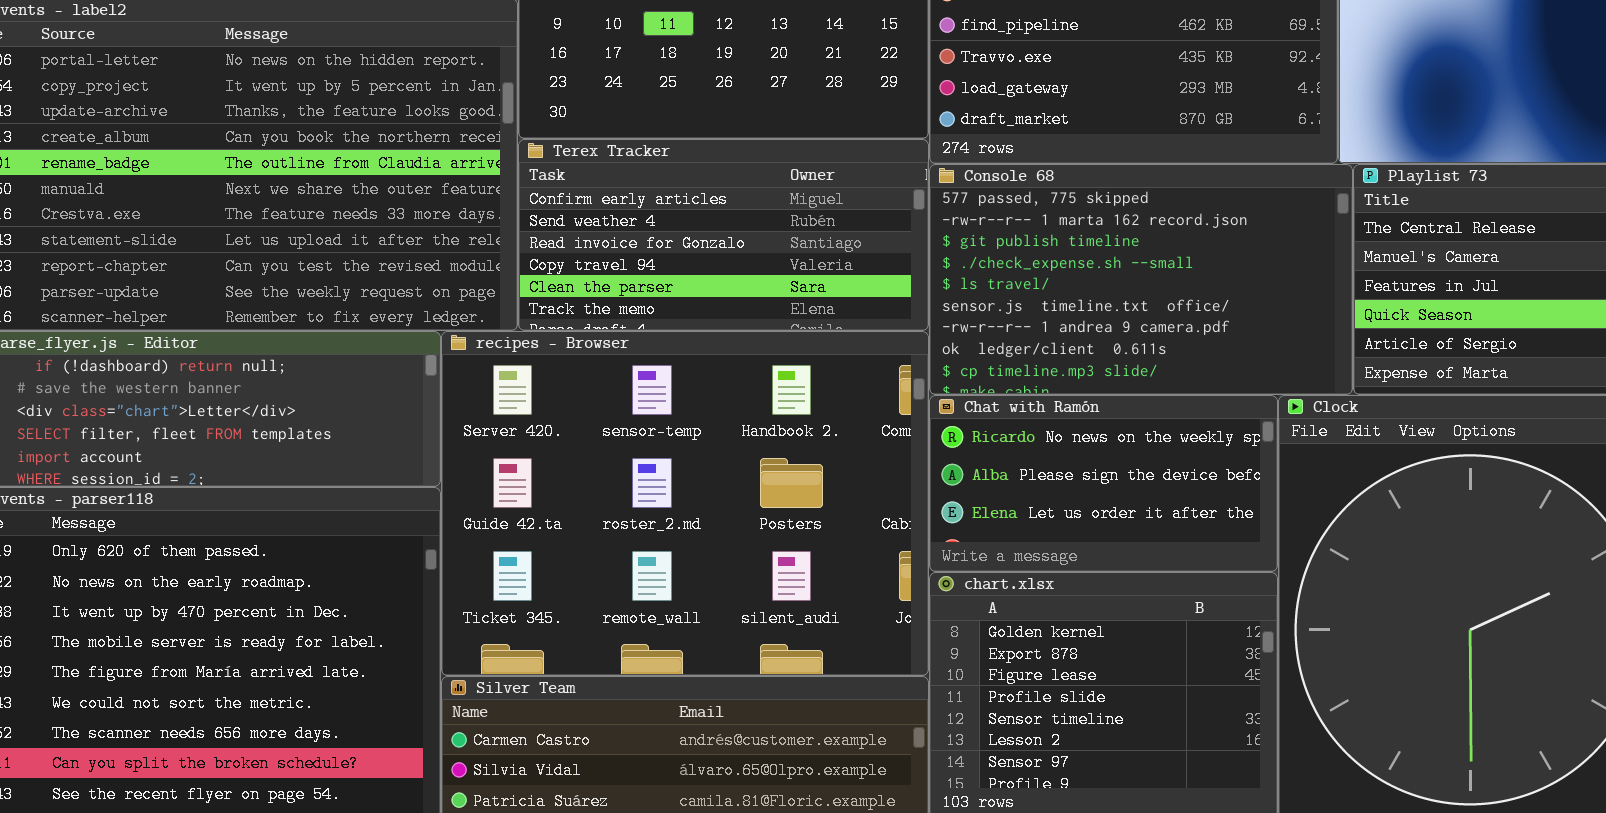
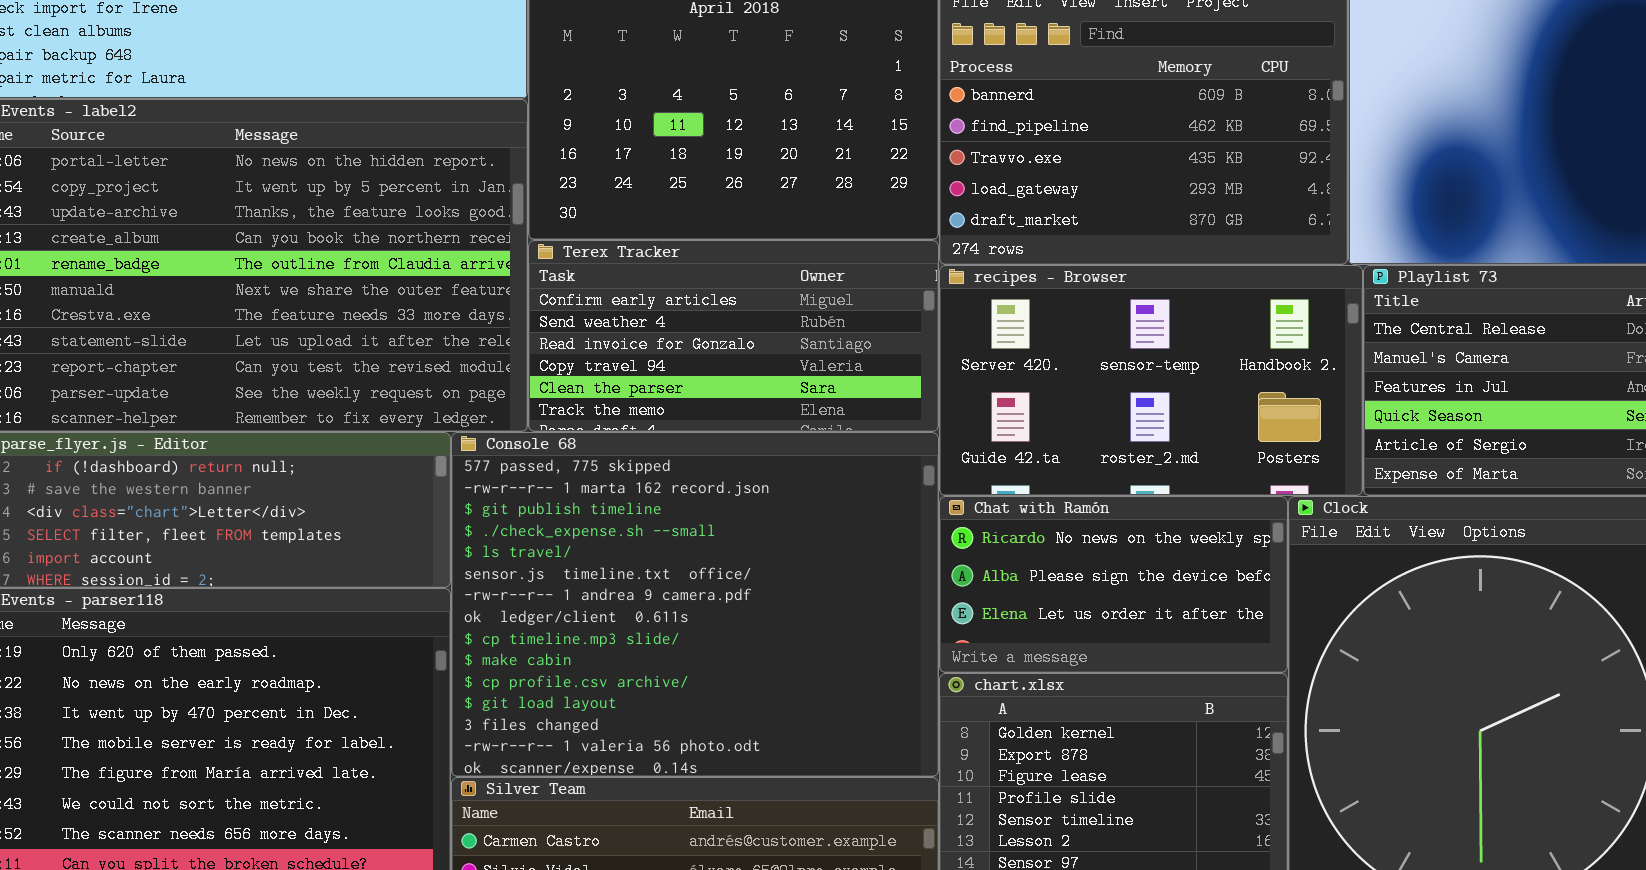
Console 68: [929,164,1353,395] -> [451,432,939,777], moved, resized
recipes - Browser: [441,331,929,676] -> [939,265,1363,496], moved, resized

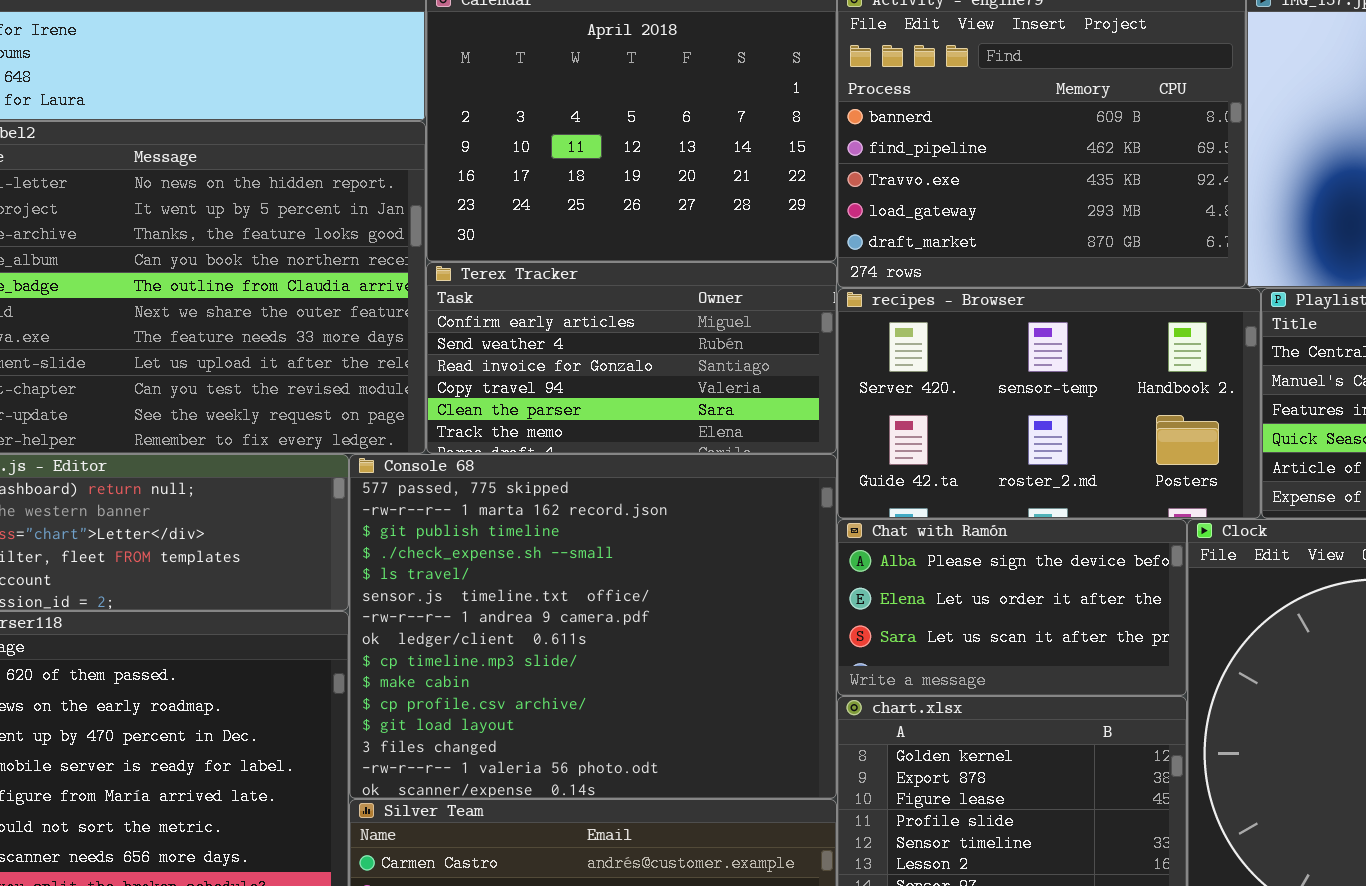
Chat with Ramón: [939,496,1288,673] -> [837,519,1187,696], scrolled down 1 row

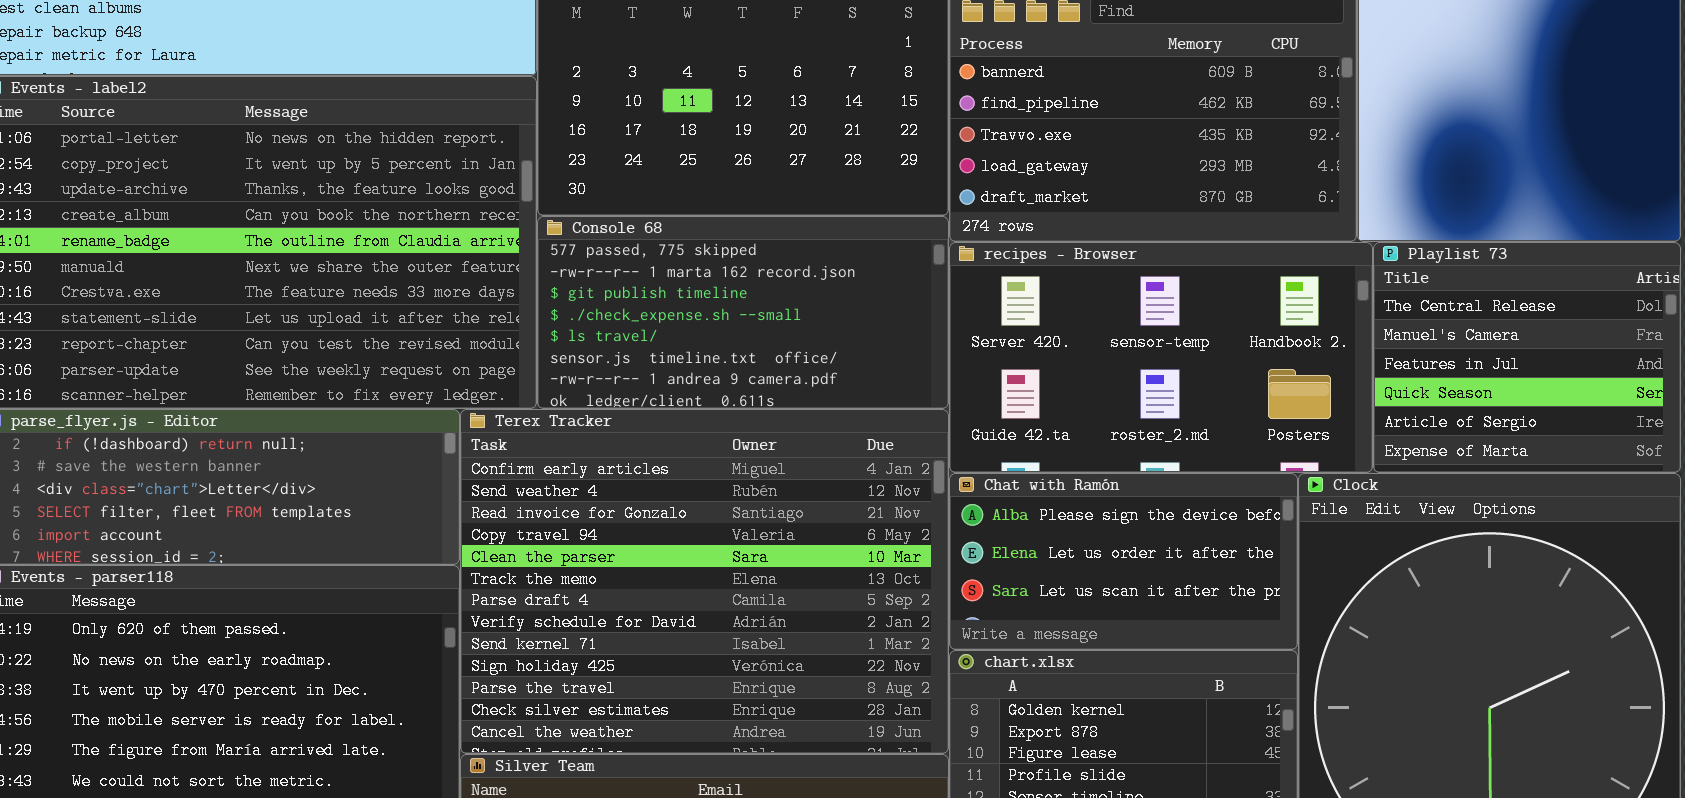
Terex Tracker: [426,262,837,454] -> [460,409,949,754], moved, resized
Console 68: [349,454,837,799] -> [537,216,949,409], moved, resized

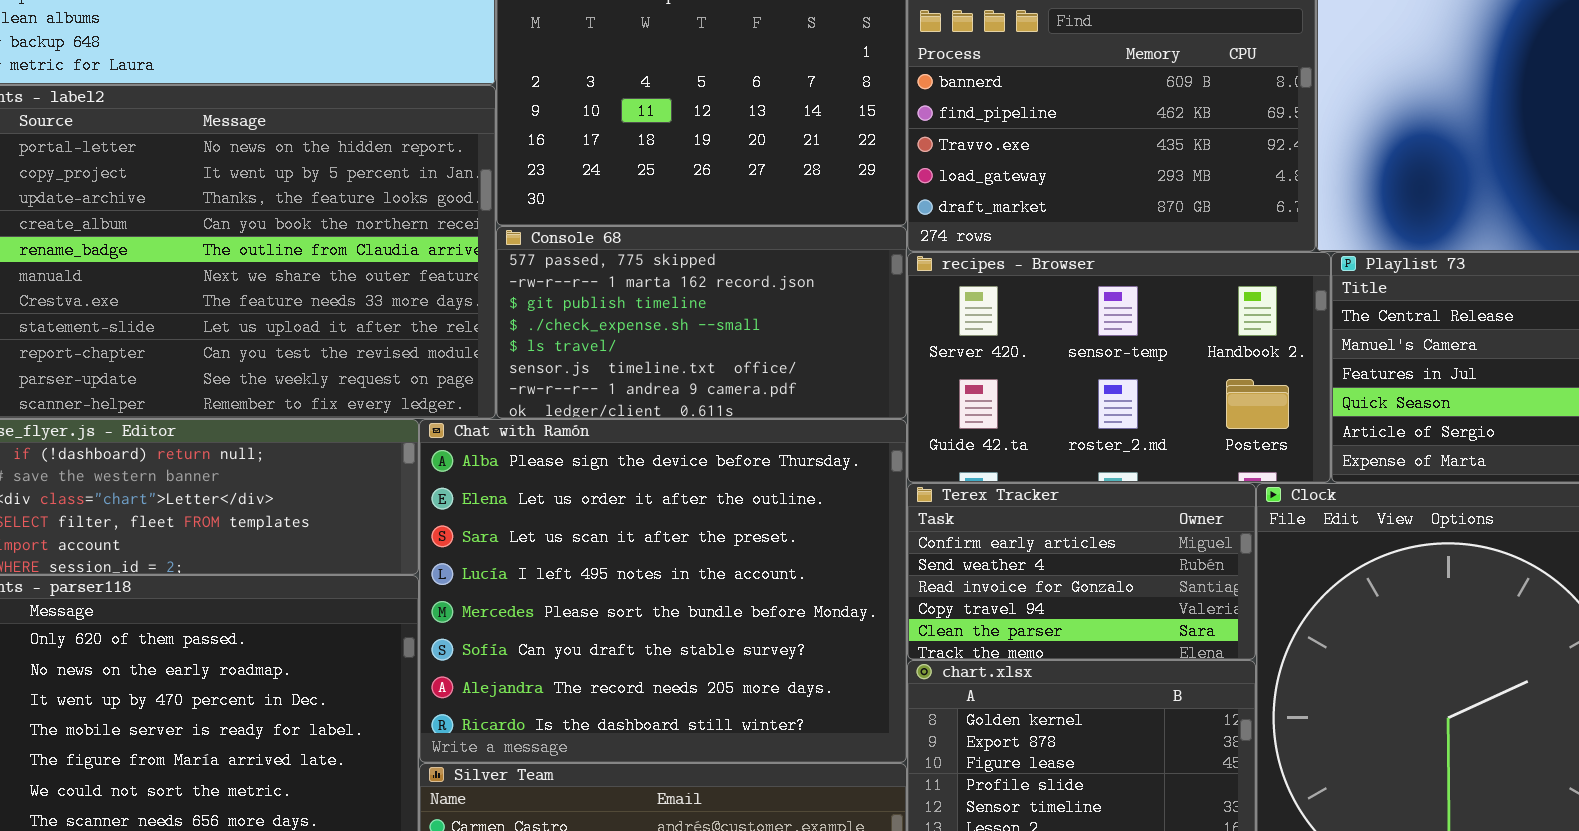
Terex Tracker: [460,409,949,754] -> [907,483,1256,660], moved, resized
Chat with Ramón: [949,473,1298,650] -> [419,419,907,763], moved, resized

